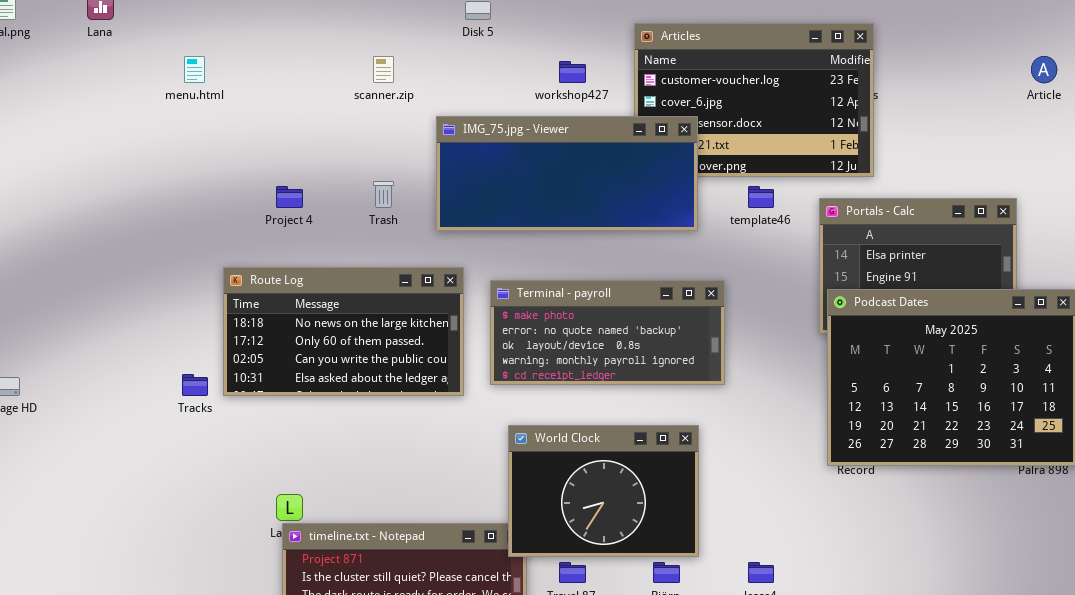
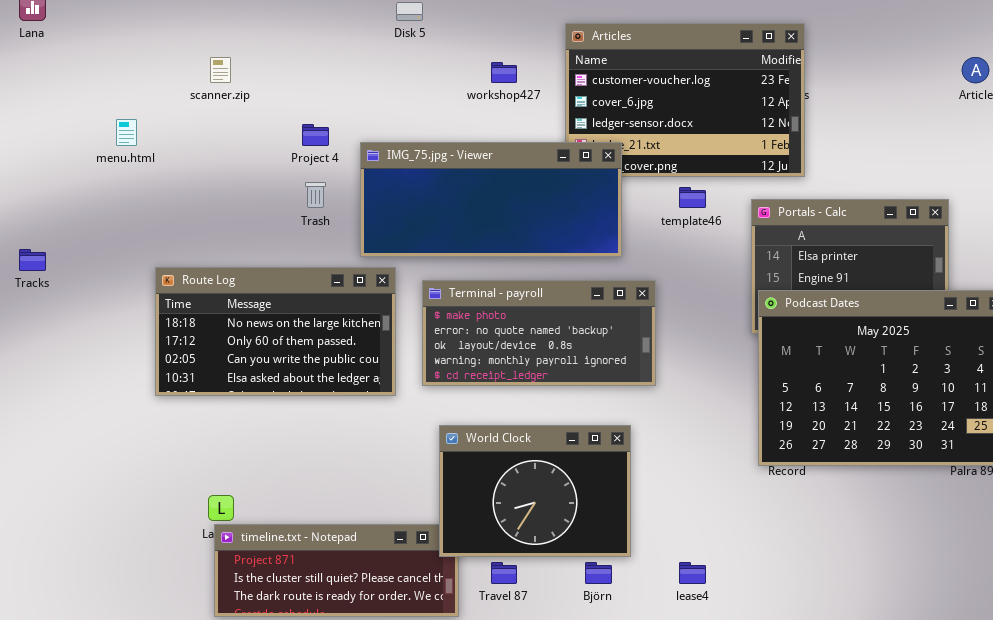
menu.html: [184,56,205,83] -> [116,119,137,146], moved
scanner.zip: [373,56,394,83] -> [210,57,231,83], moved
IMG_75.jpg - Viewer: [436,116,698,231] -> [360,142,622,257], moved
Project 4: [276,186,303,208] -> [302,124,329,146], moved
Tracks: [182,374,208,396] -> [19,249,46,271], moved

